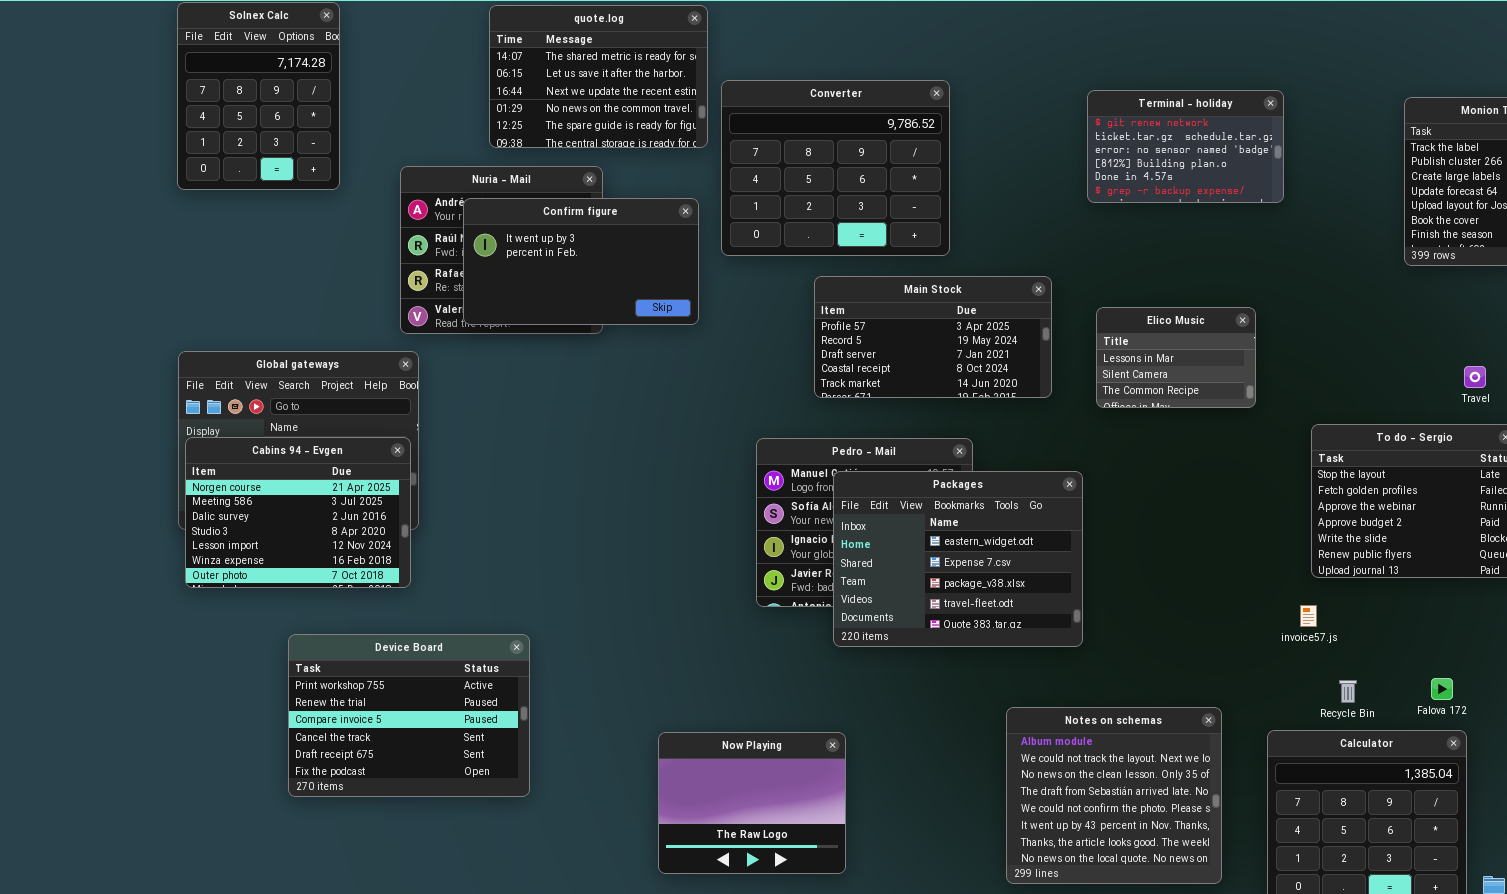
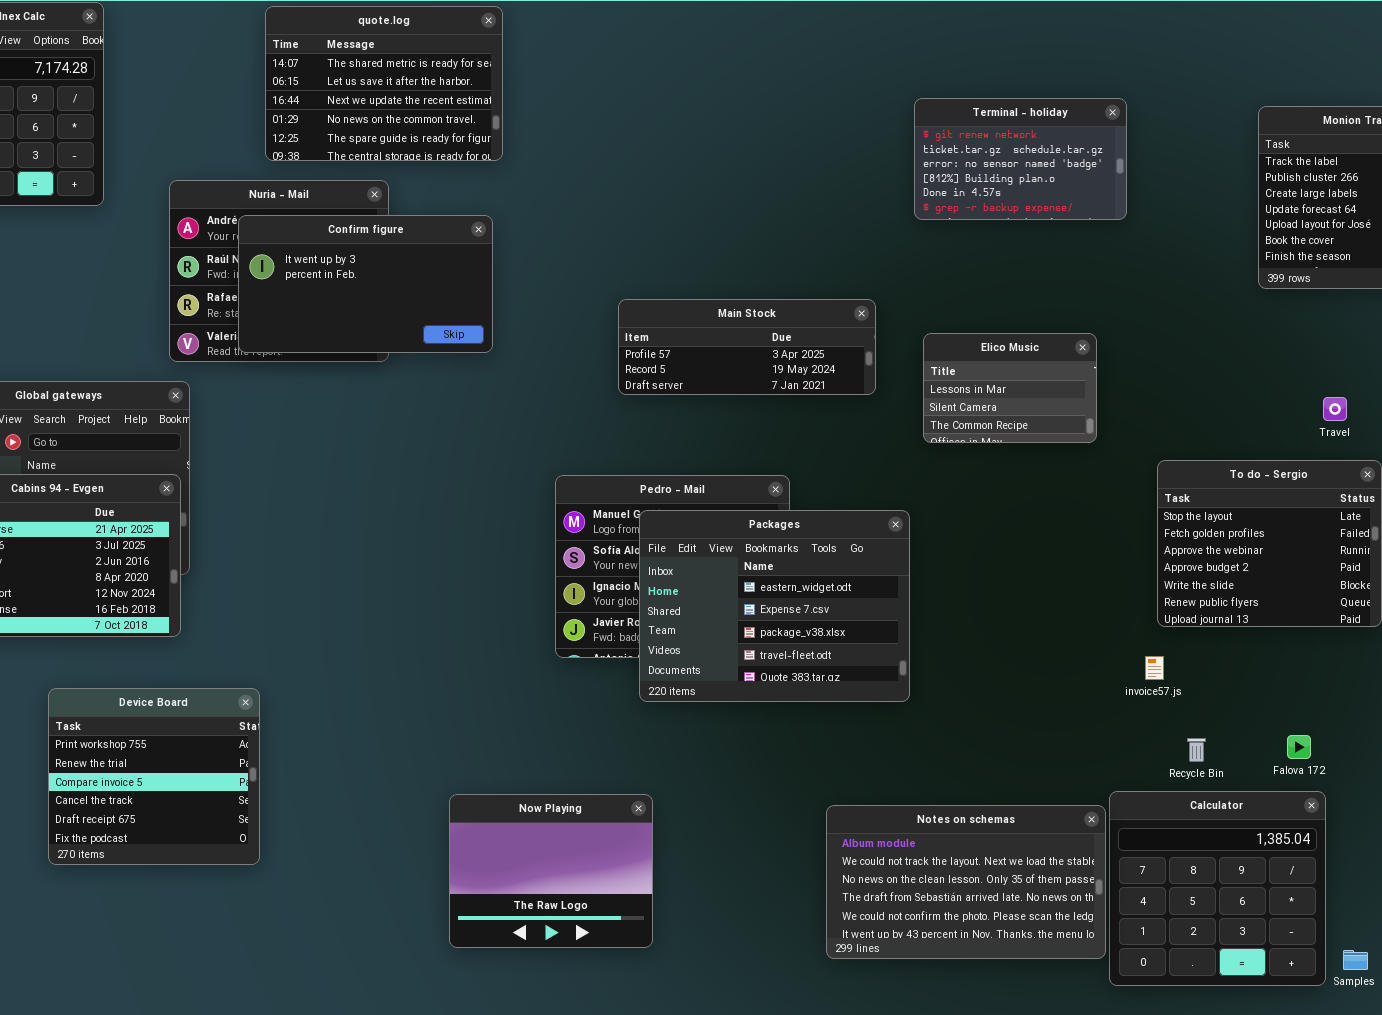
Converter: [721,80,950,256] -> none, closed
Main Stock: [814,276,1052,398] -> [618,299,876,395], resized
Device Board: [288,634,530,797] -> [48,688,260,865], resized
Notes on schemas: [1006,707,1222,884] -> [826,805,1106,959], resized

